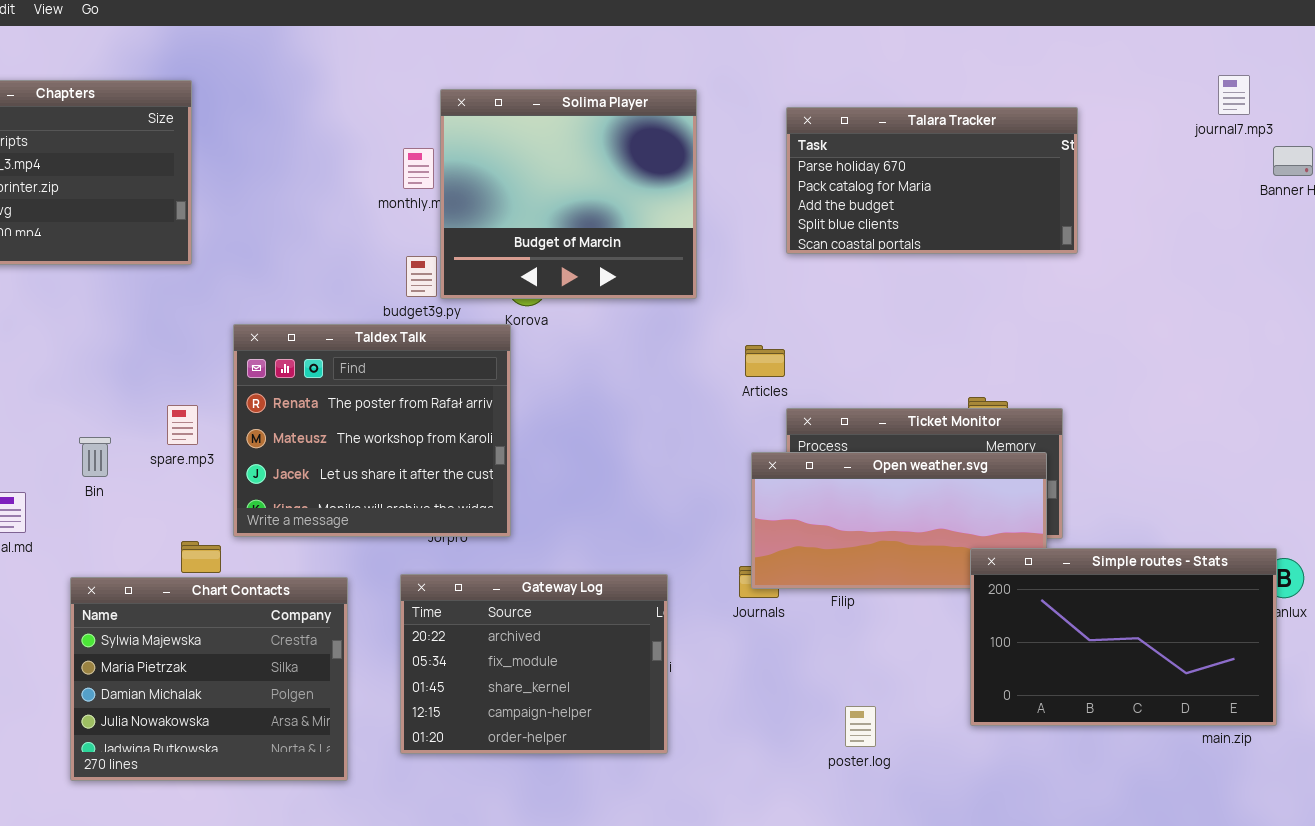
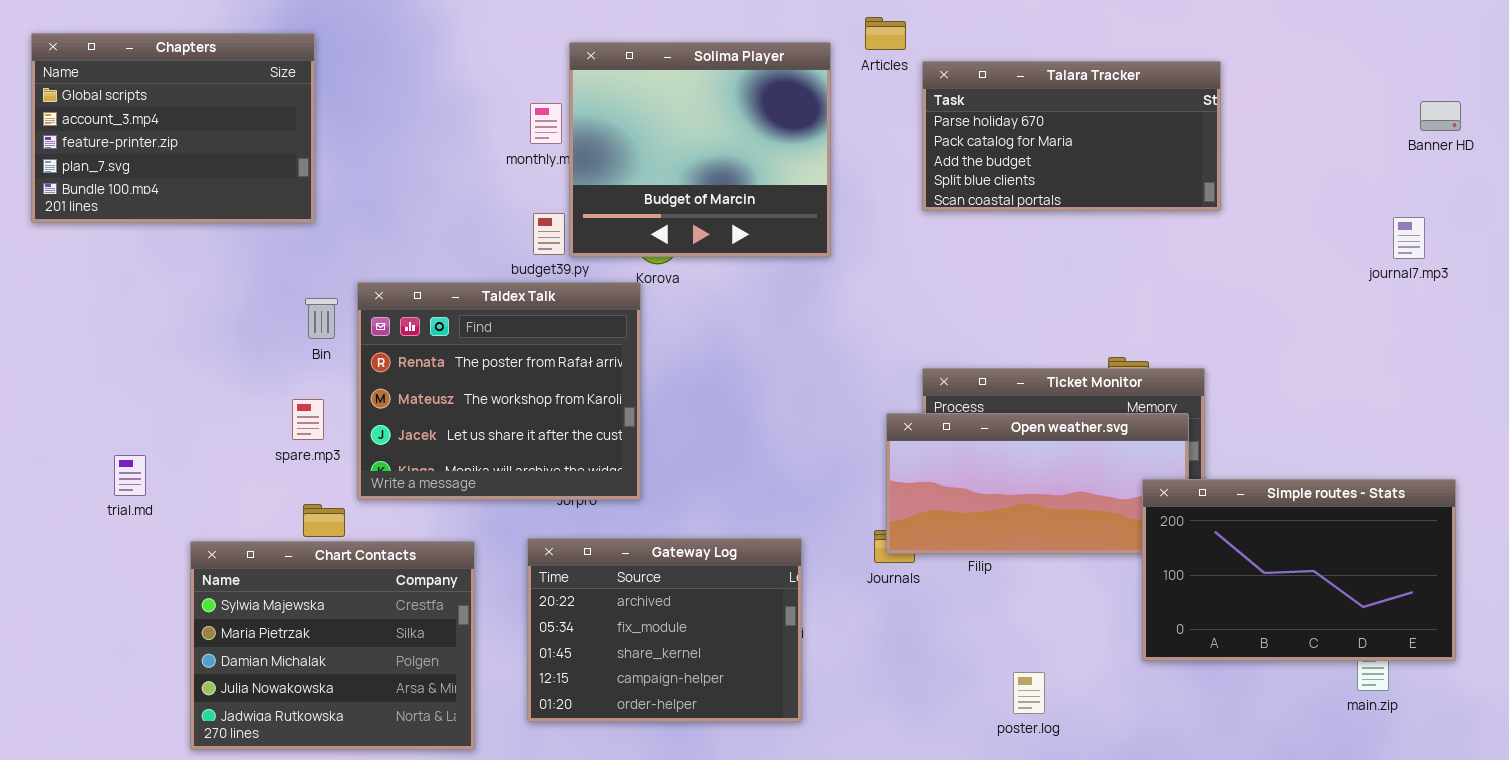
journal7.mp3: [1218,75,1250,115] -> [1393,217,1425,259], moved
Articles: [745,345,785,377] -> [865,17,906,50], moved
spare.mp3: [167,405,198,445] -> [292,399,324,440], moved
Bin: [79,437,111,477] -> [305,298,338,339], moved
Simple routes - Stats: [970,548,1277,726] -> [1142,479,1456,661], moved
poster.log: [845,706,876,747] -> [1013,672,1045,714], moved

